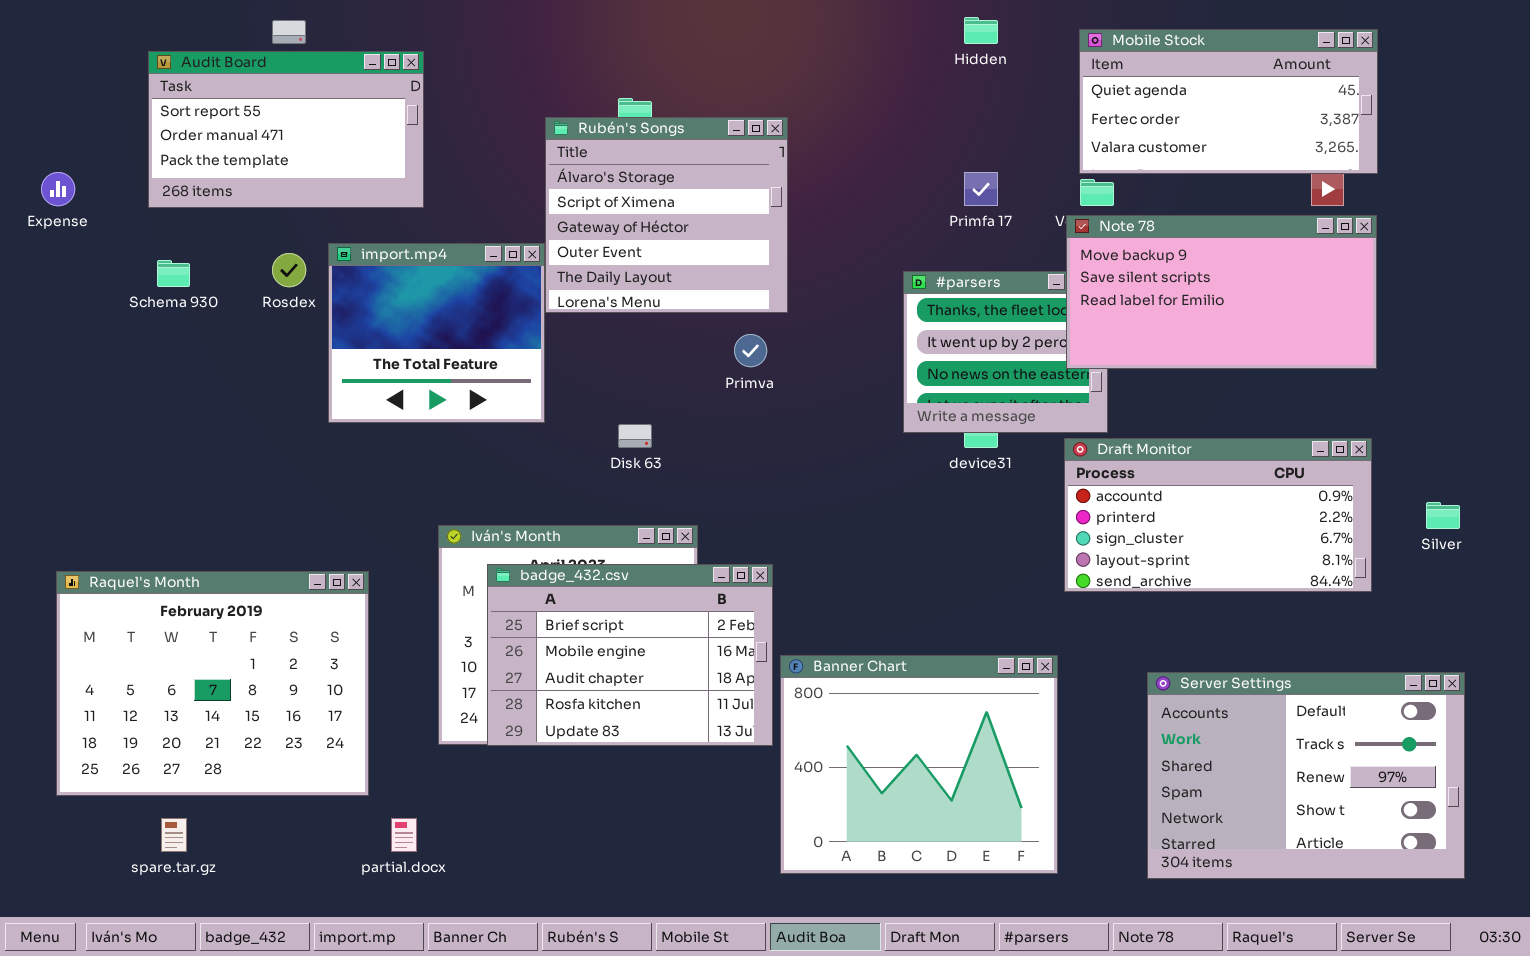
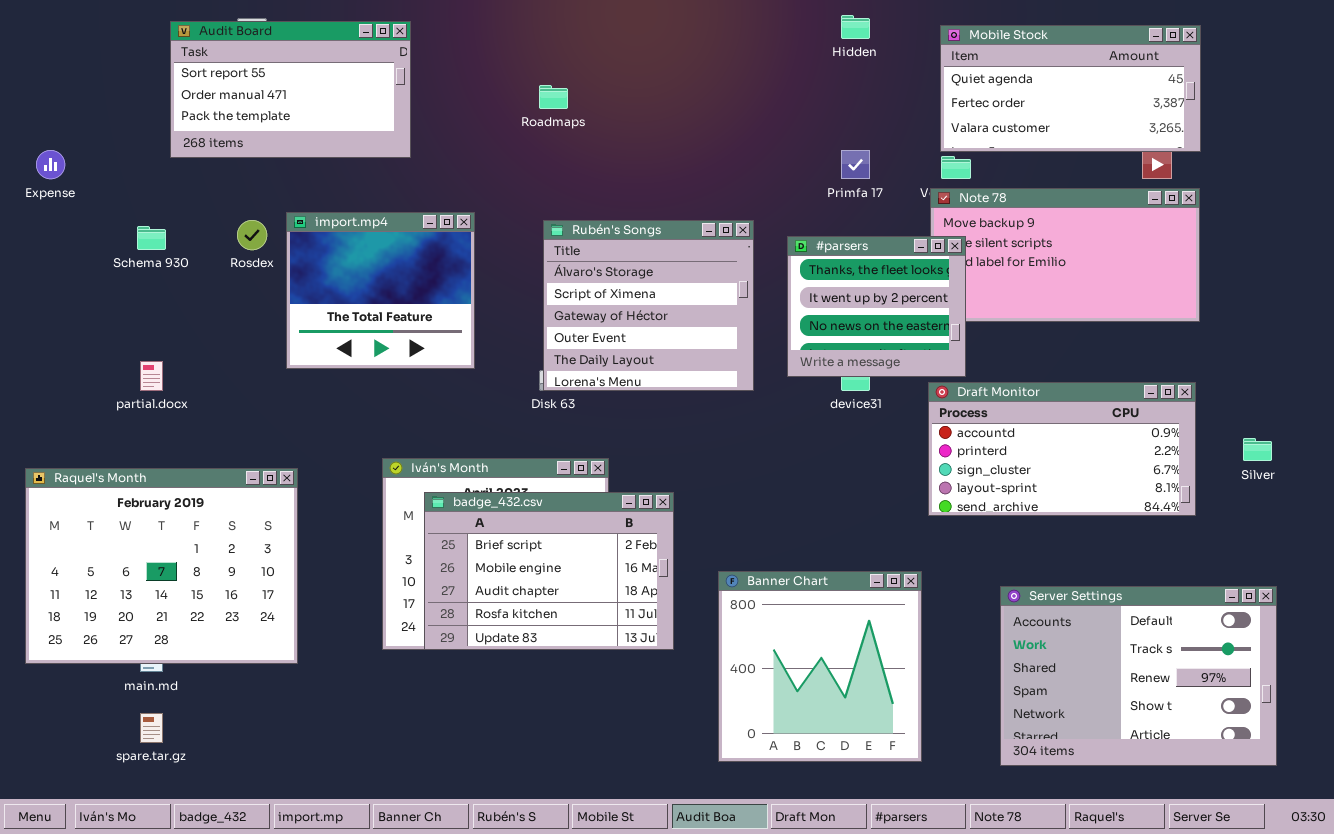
Audit Board: [148,51,424,208] -> [170,21,411,158], moved
Rubén's Songs: [545,117,788,313] -> [543,220,754,391], moved
#parsers: [903,271,1108,433] -> [787,236,966,377], raised
Raquel's Month: [56,571,369,796] -> [25,468,298,664], moved
Banner Chart: [780,655,1058,874] -> [718,571,922,762], resized
partial.docx: [391,818,417,852] -> [140,361,163,391], moved

